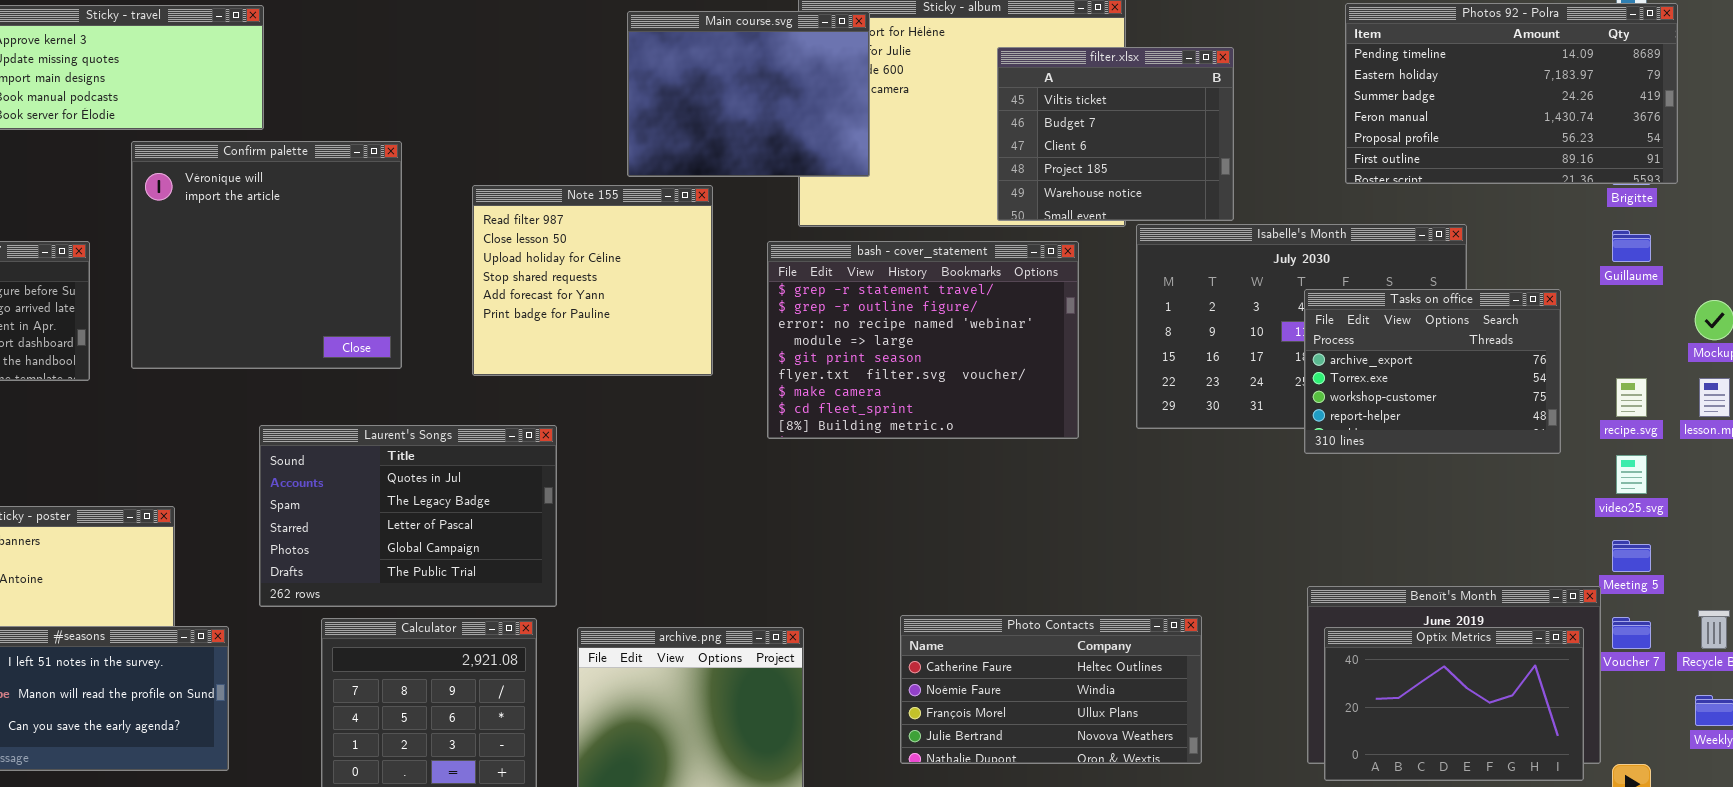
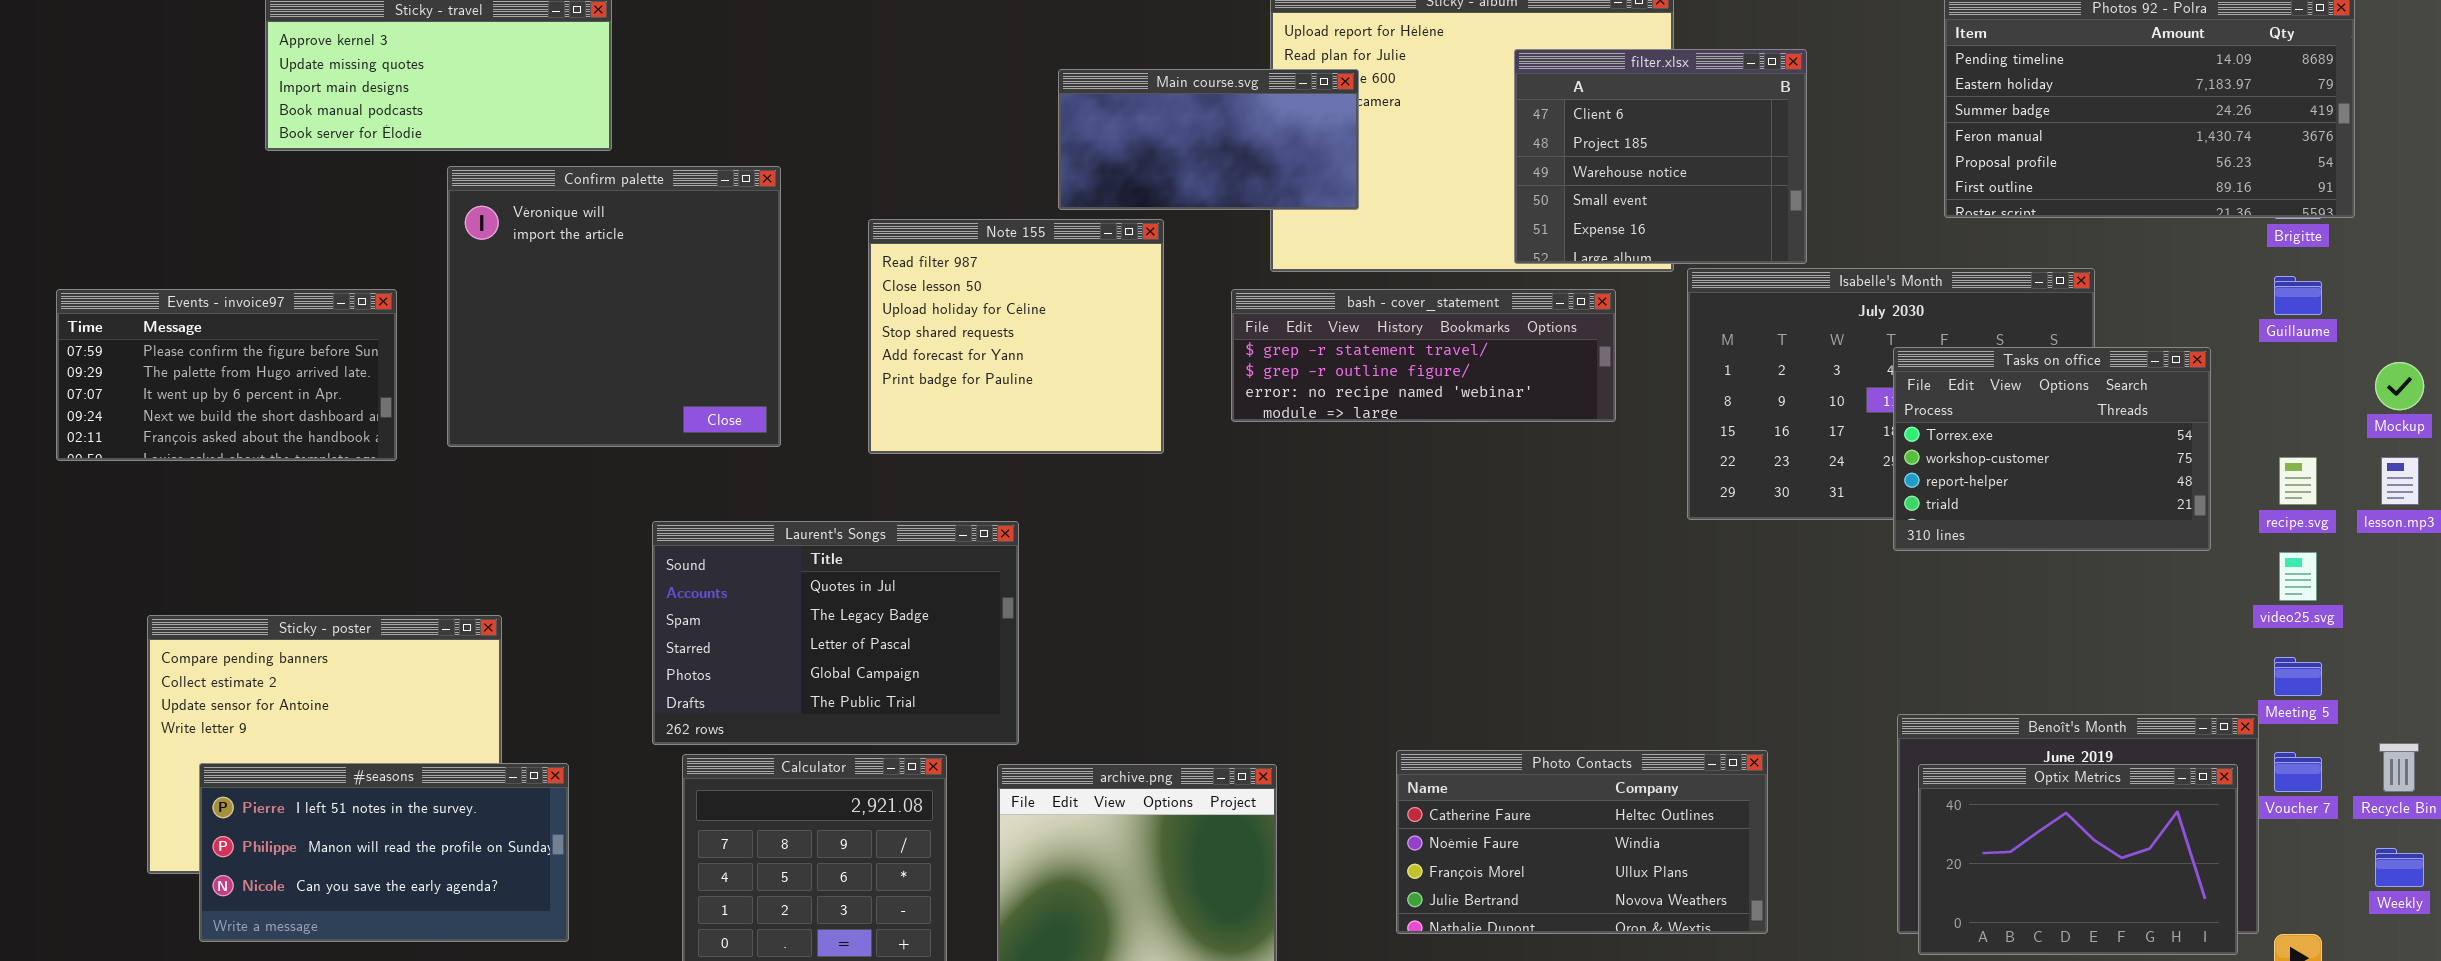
Main course.svg: [627,11,870,177] -> [1058,69,1359,210], resized
filter.xlsx: [997,47,1234,221] -> [1514,49,1807,264], scrolled down 2 rows
bash - cover_statement: [767,241,1079,439] -> [1231,289,1616,422], resized
Tasks on office: [1304,289,1561,454] -> [1893,347,2211,551], scrolled down 1 row
Laurent's Songs: [259,425,557,607] -> [652,521,1019,745], moved

